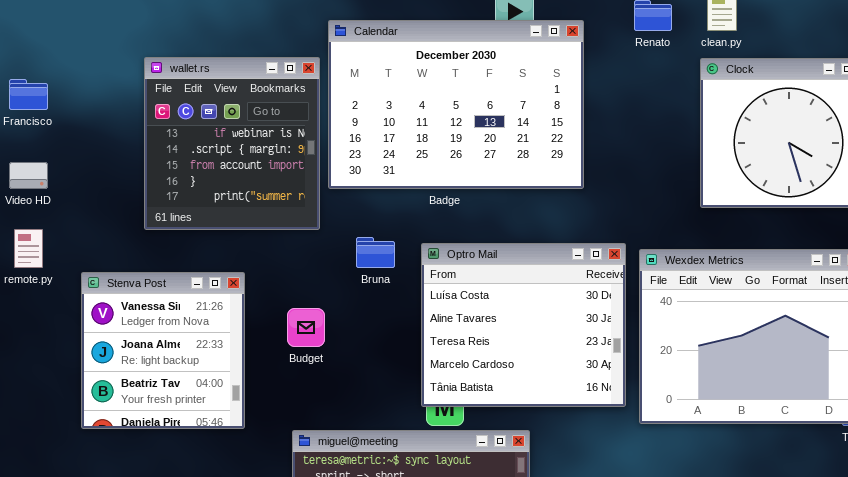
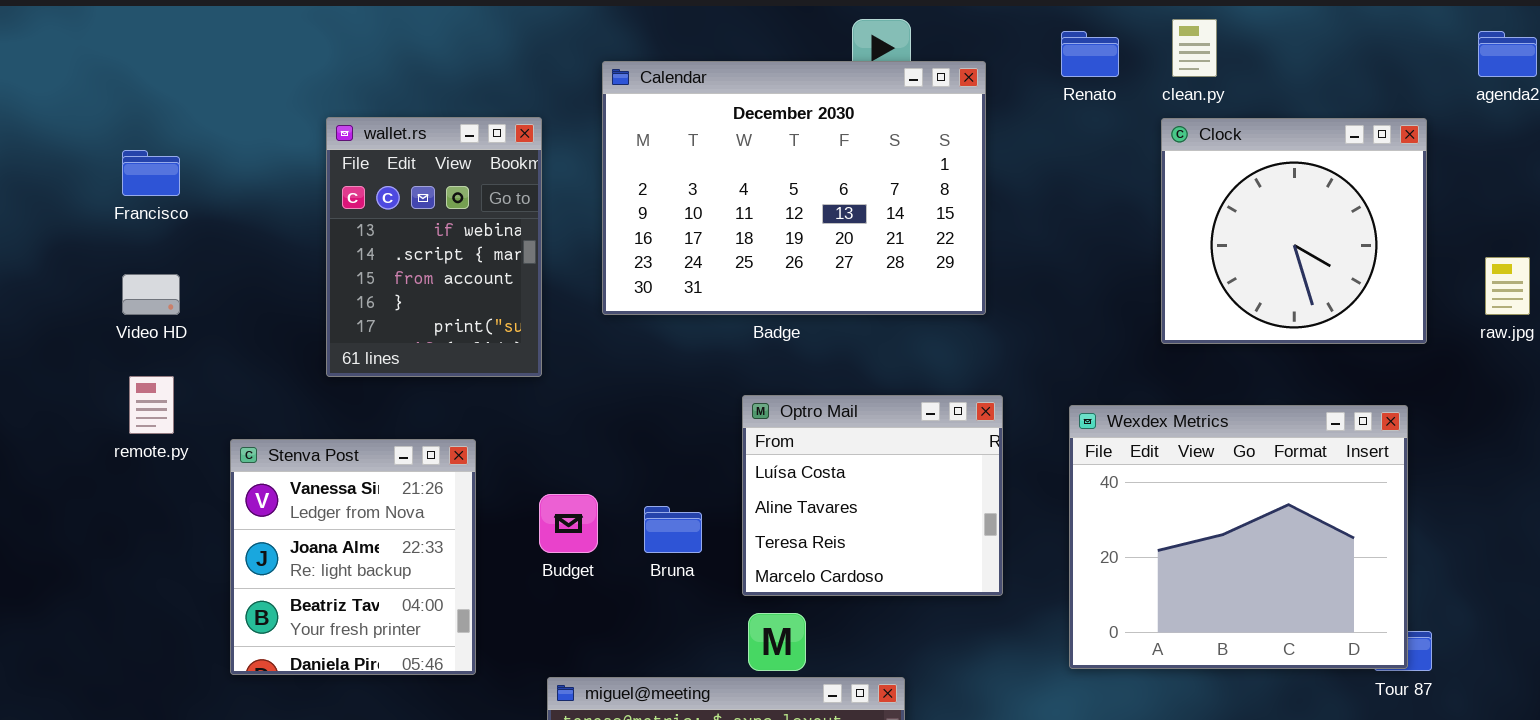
wallet.rs: [144,57,320,230] -> [326,117,542,377], resized
Bruna: [356,237,395,268] -> [644,506,702,553], moved
Optro Mail: [421,243,626,407] -> [742,395,1003,596], resized

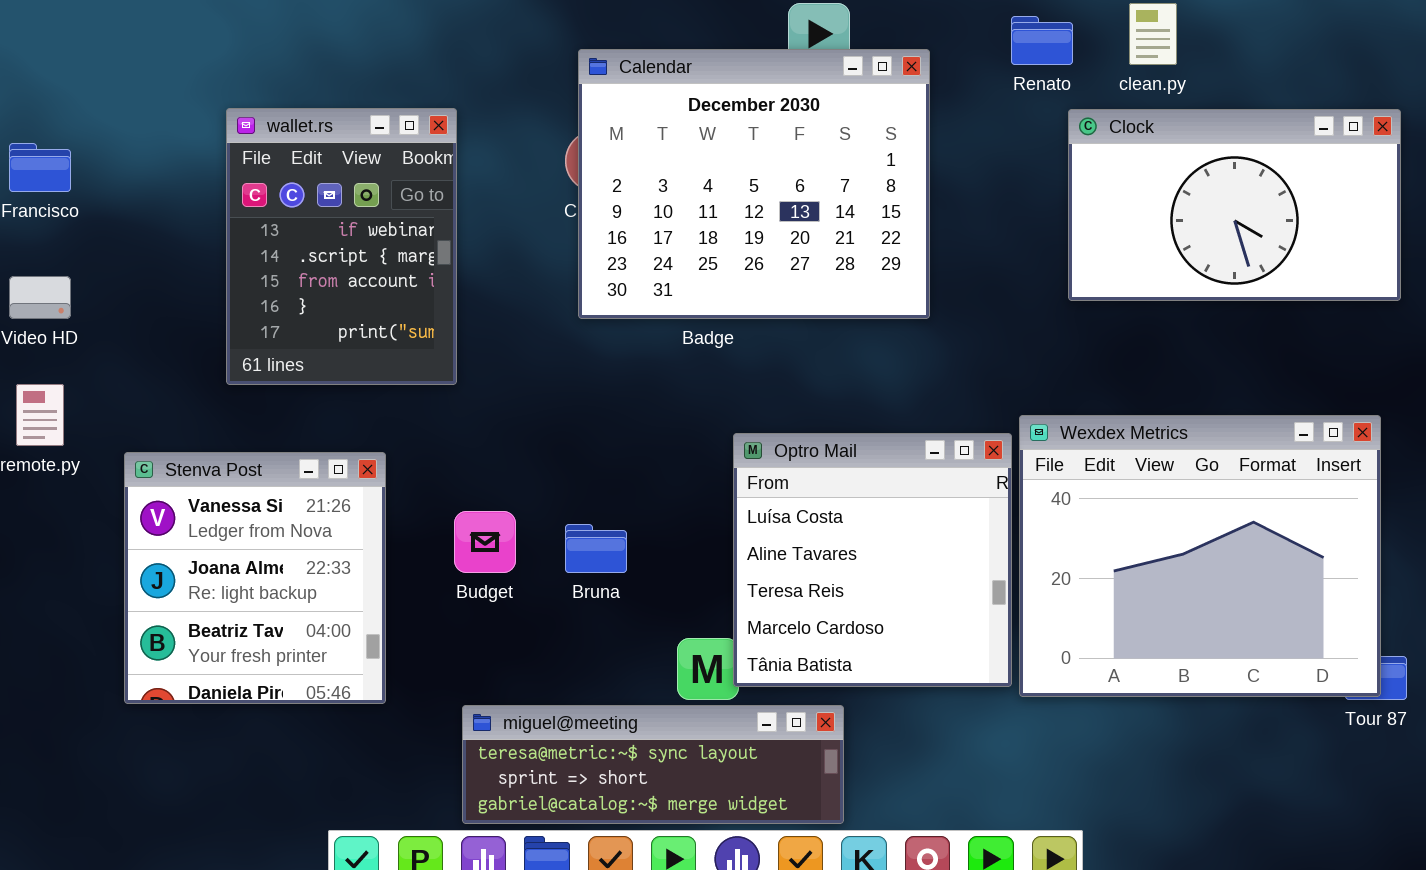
Calendar: [602,61,986,315] -> [578,49,930,319], resized
Clock: [1161,118,1427,344] -> [1068,109,1401,301], resized
Optro Mail: [742,395,1003,596] -> [733,433,1012,687], moved, resized

